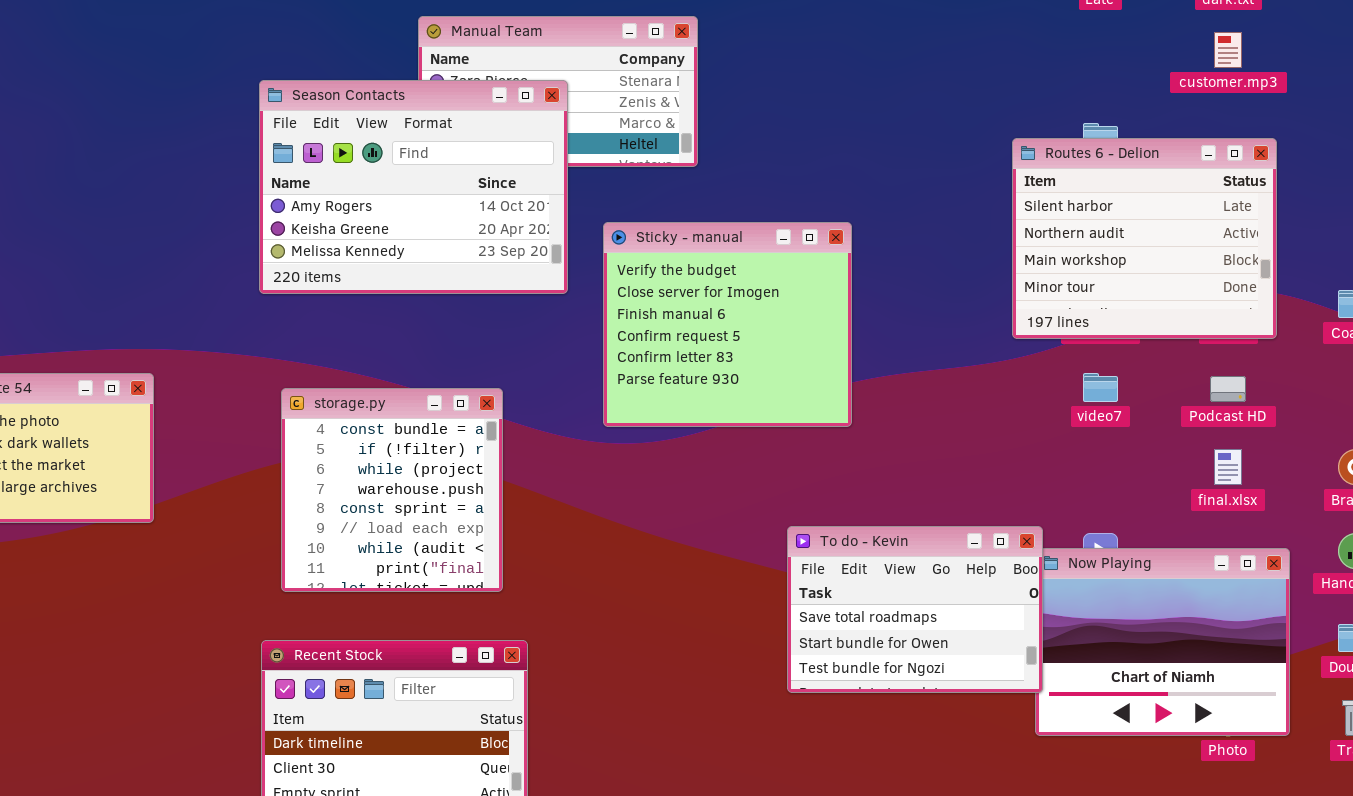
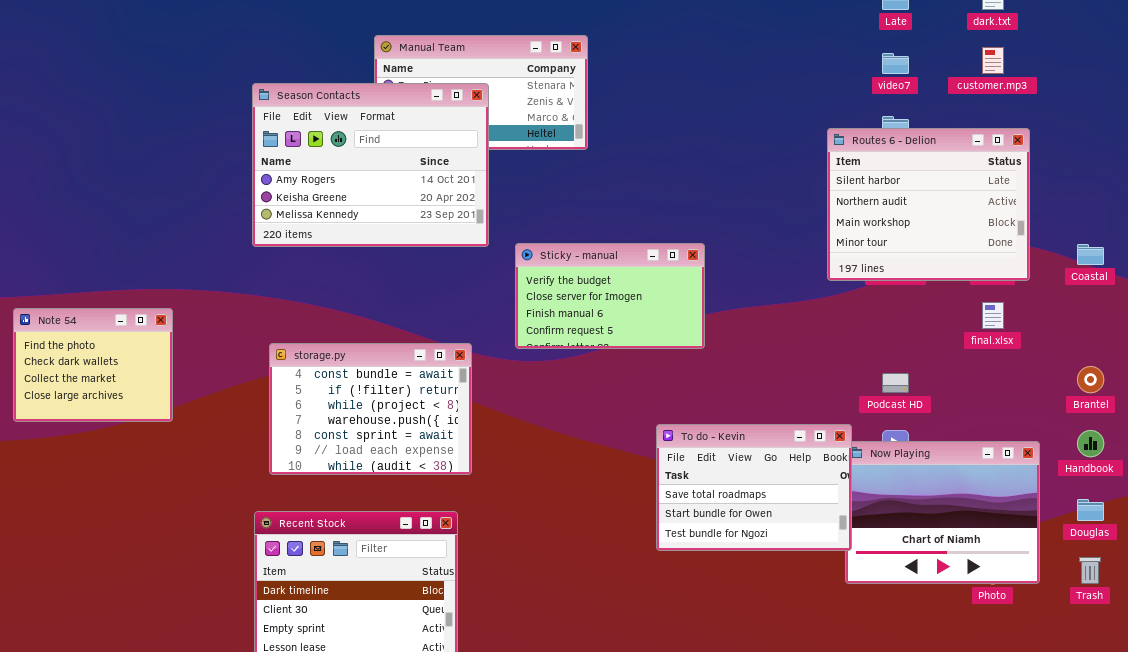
Sticky - manual: [603,222,852,427] -> [515,243,705,349], resized
video7: [1083,373,1118,402] -> [882,53,909,74], moved
Podcast HD: [1210,376,1246,402] -> [882,373,909,393], moved
storage.py: [281,388,503,592] -> [269,343,472,475], resized
final.xlsx: [1214,449,1242,485] -> [982,302,1004,329], moved

